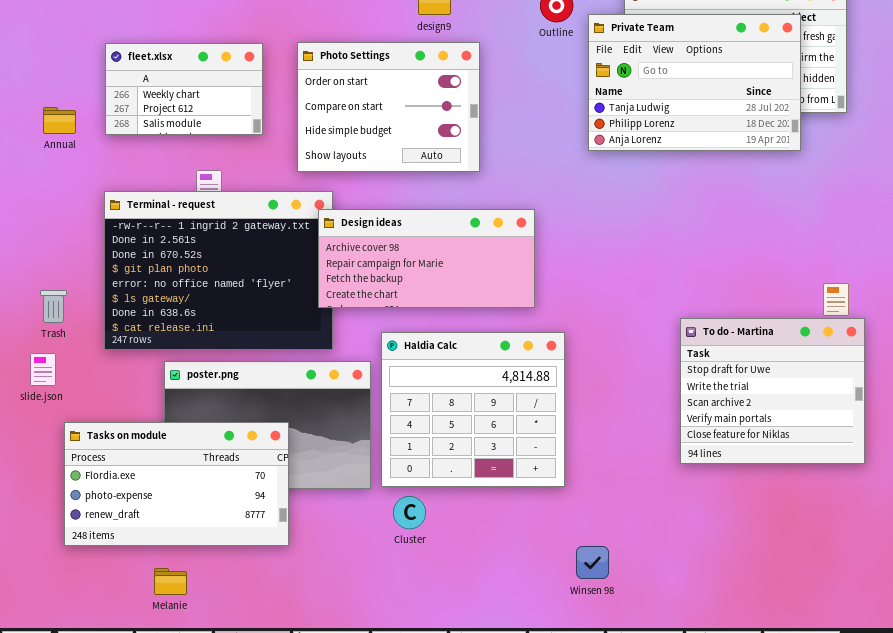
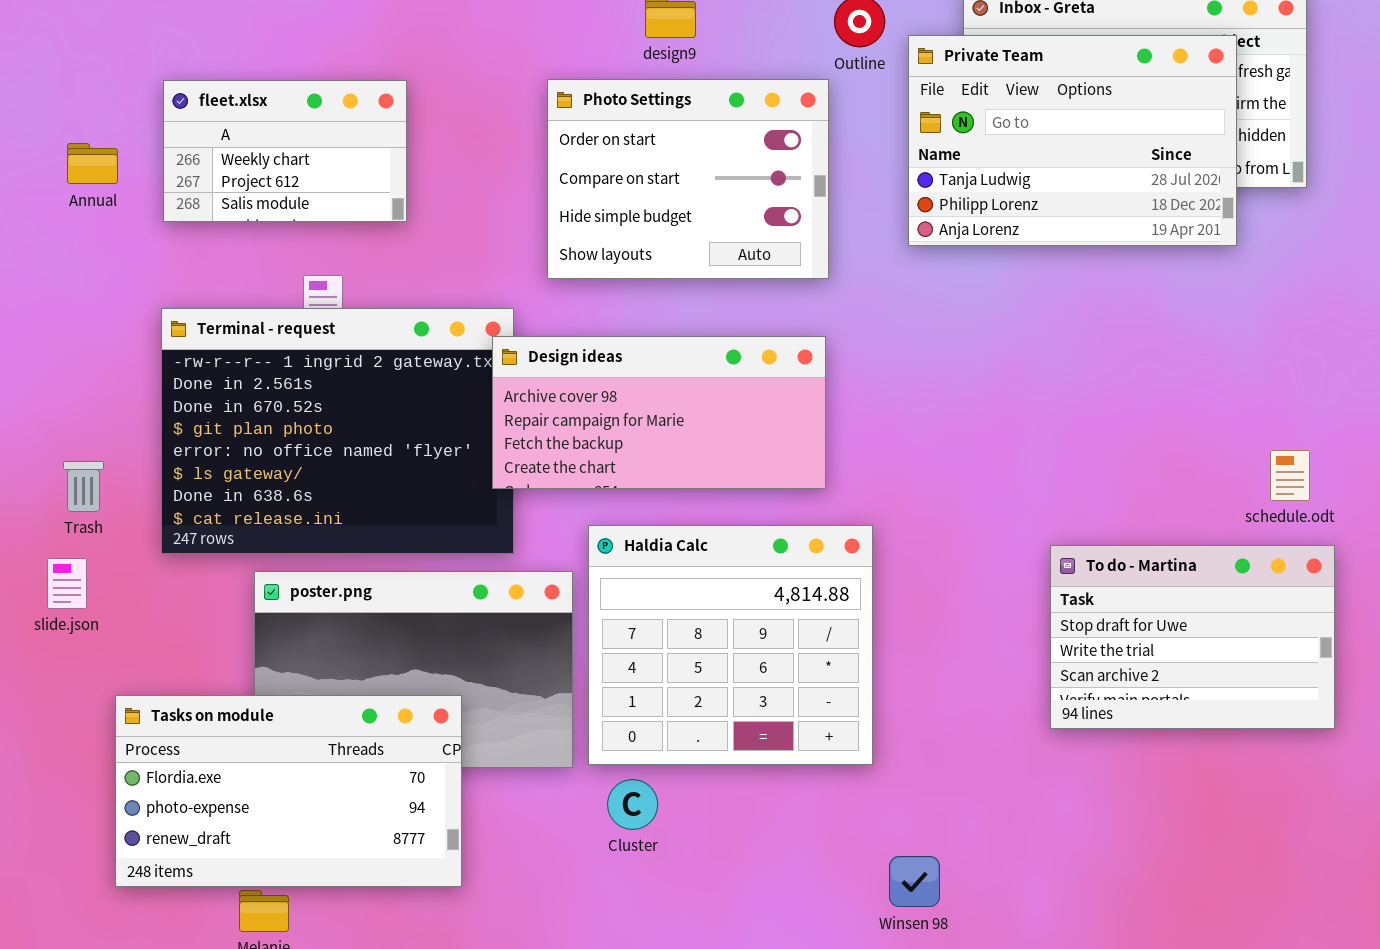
Photo Settings: [297,42,480,172] -> [547,79,829,279], moved
Annual: [43,107,76,134] -> [67,143,118,184], moved
To do - Martina: [680,318,865,464] -> [1050,545,1335,729], resized
Tasks on module: [64,422,289,546] -> [115,695,462,887], moved

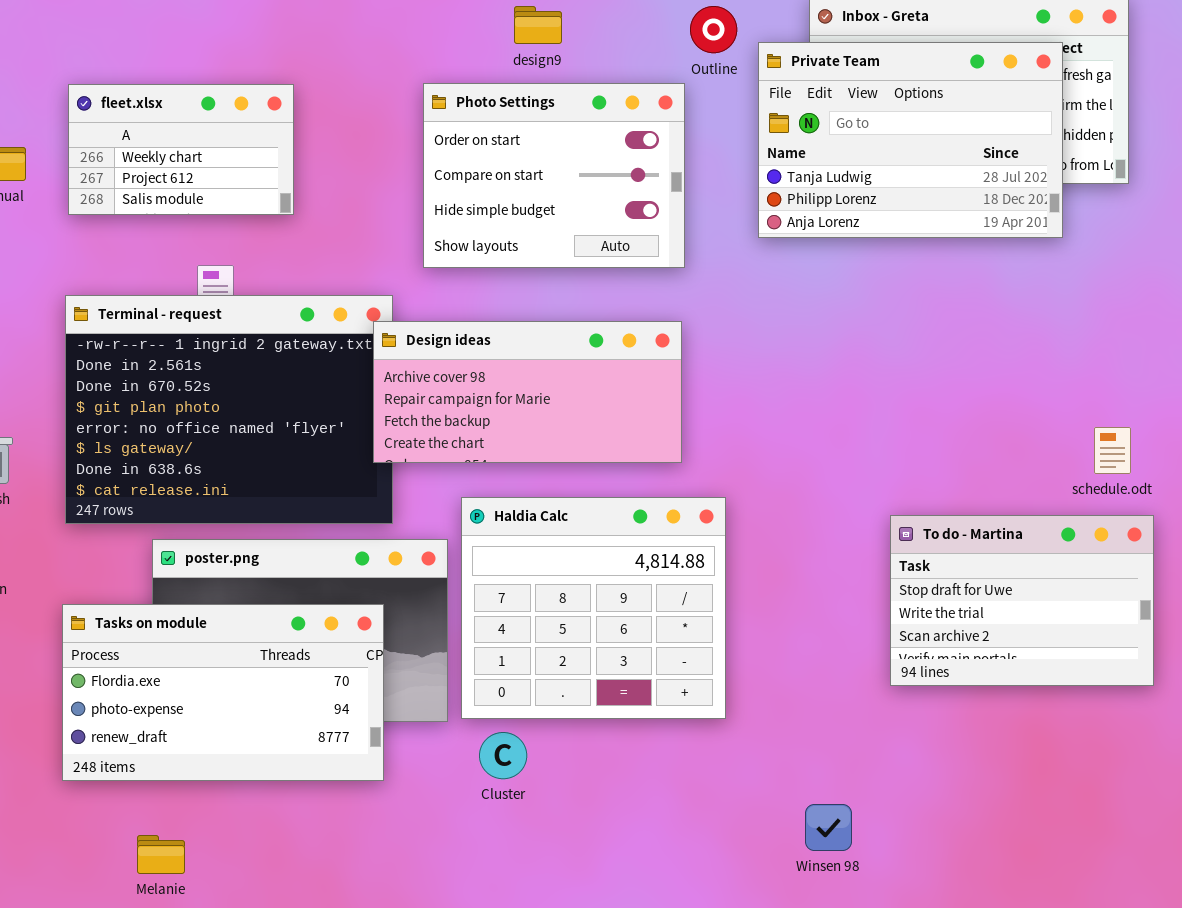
Tasks on module: [115,695,462,887] -> [62,604,384,781], moved
Winsen 98: [889,856,940,907] -> [805,804,852,851], moved

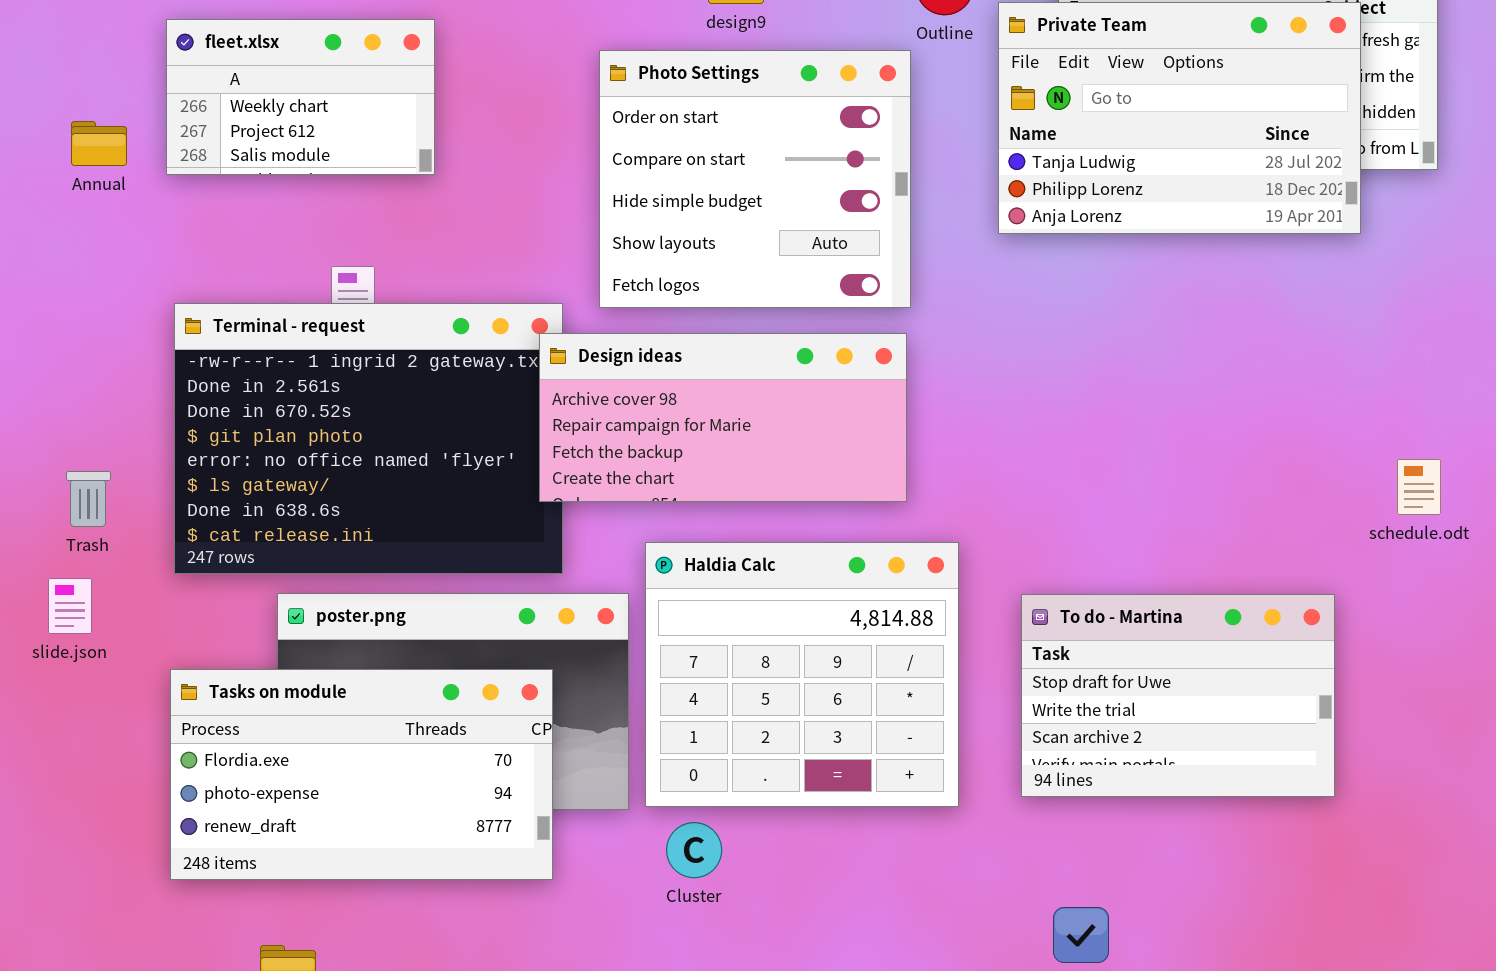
Photo Settings: [423,83,685,268] -> [599,50,911,308], resized
fleet.xlsx: [68,84,294,215] -> [166,19,435,175], moved
To do - Martina: [890,515,1154,686] -> [1021,594,1335,797], moved

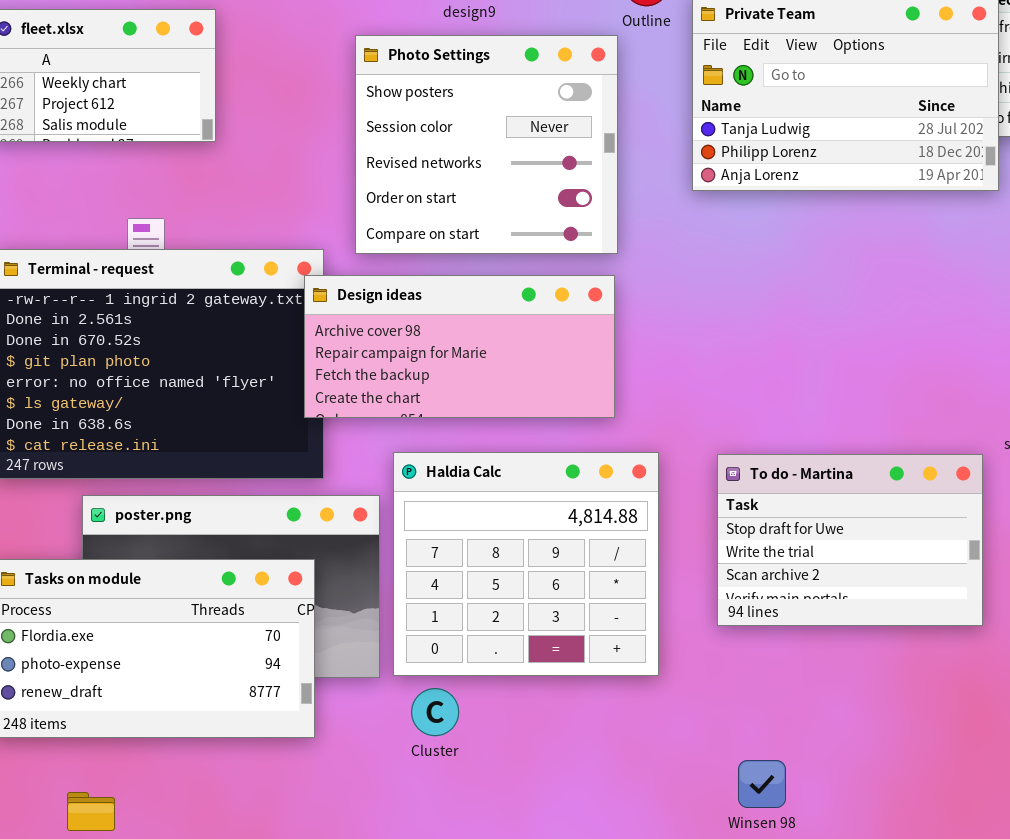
Photo Settings: [599,50,911,308] -> [355,35,618,254], scrolled up 3 rows
To do - Martina: [1021,594,1335,797] -> [717,454,983,626], moved

